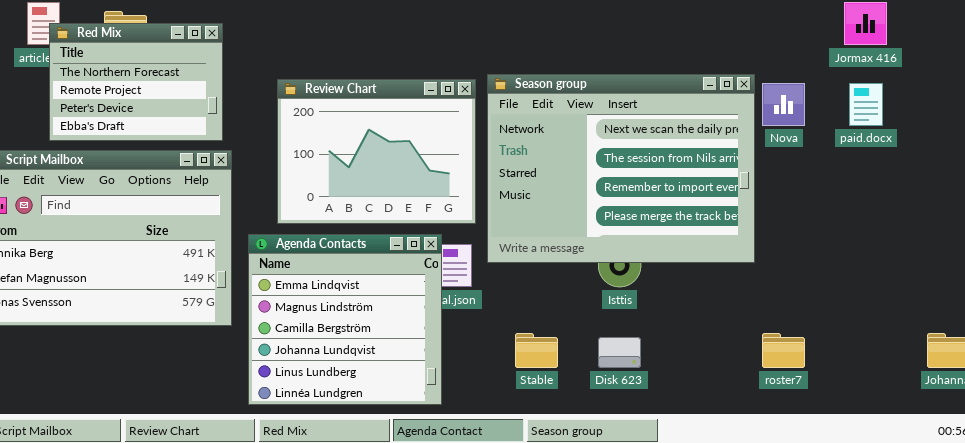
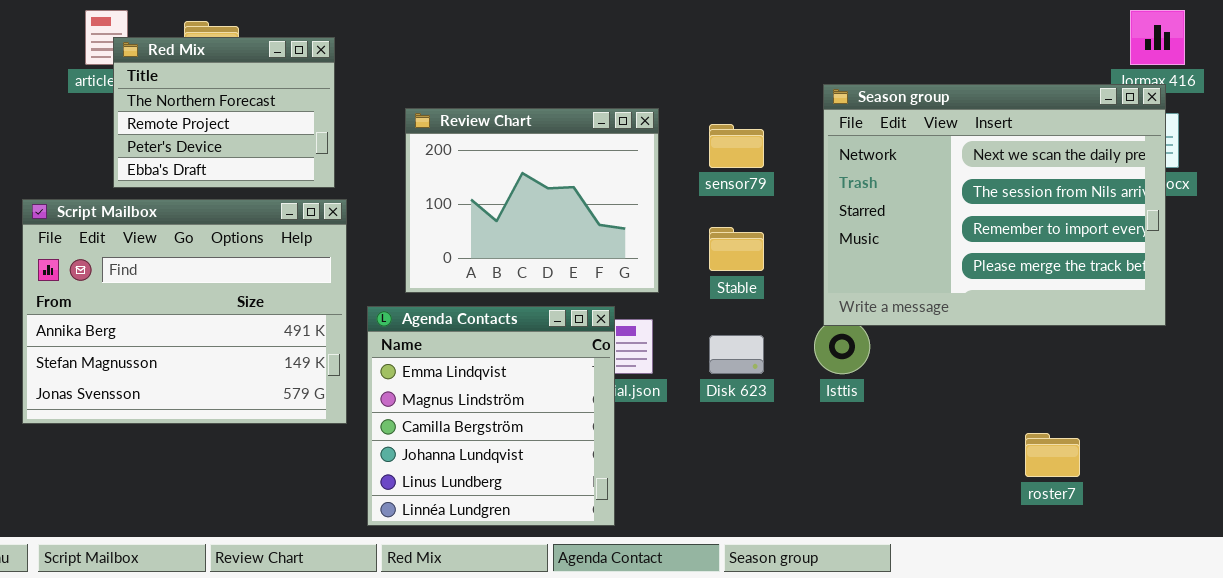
Season group: [487,74,755,263] -> [823,84,1166,326], moved
Stable: [515,333,558,368] -> [709,227,764,271], moved
Disk 623: [598,337,641,368] -> [709,335,764,374], moved

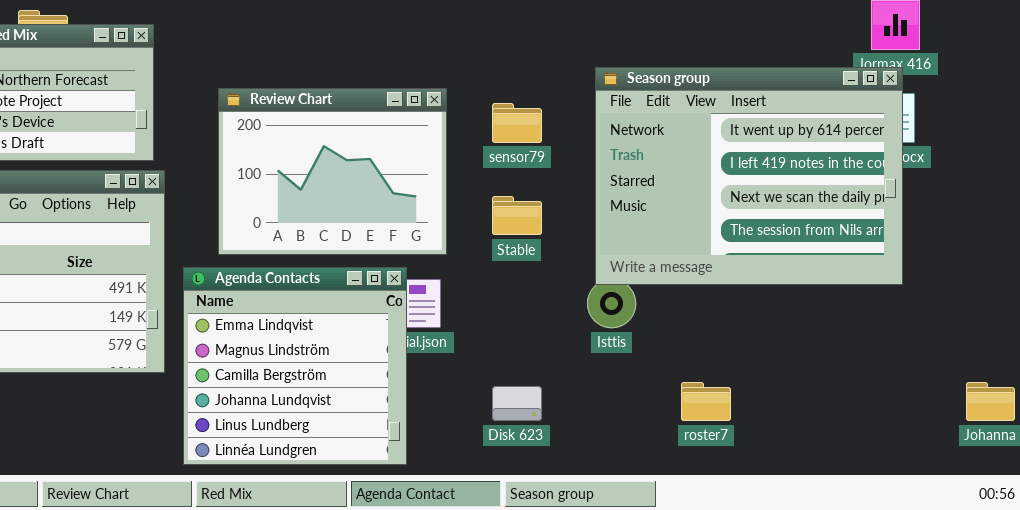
Season group: [823,84,1166,326] -> [595,67,903,285], scrolled up 2 rows
Disk 623: [709,335,764,374] -> [492,386,542,421], moved
roster7: [1025,433,1080,477] -> [681,382,731,421], moved

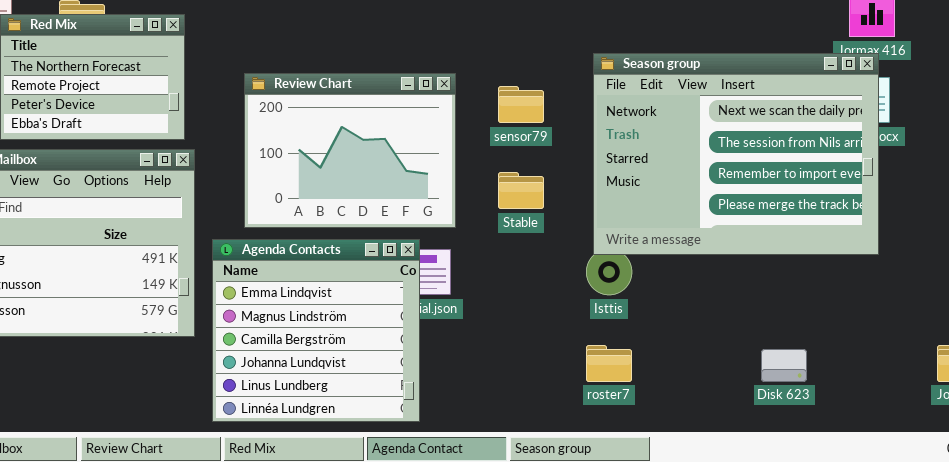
Season group: [595,67,903,285] -> [593,53,879,255], scrolled down 2 rows
roster7: [681,382,731,421] -> [586,345,632,382], moved
Disk 623: [492,386,542,421] -> [761,349,807,382], moved

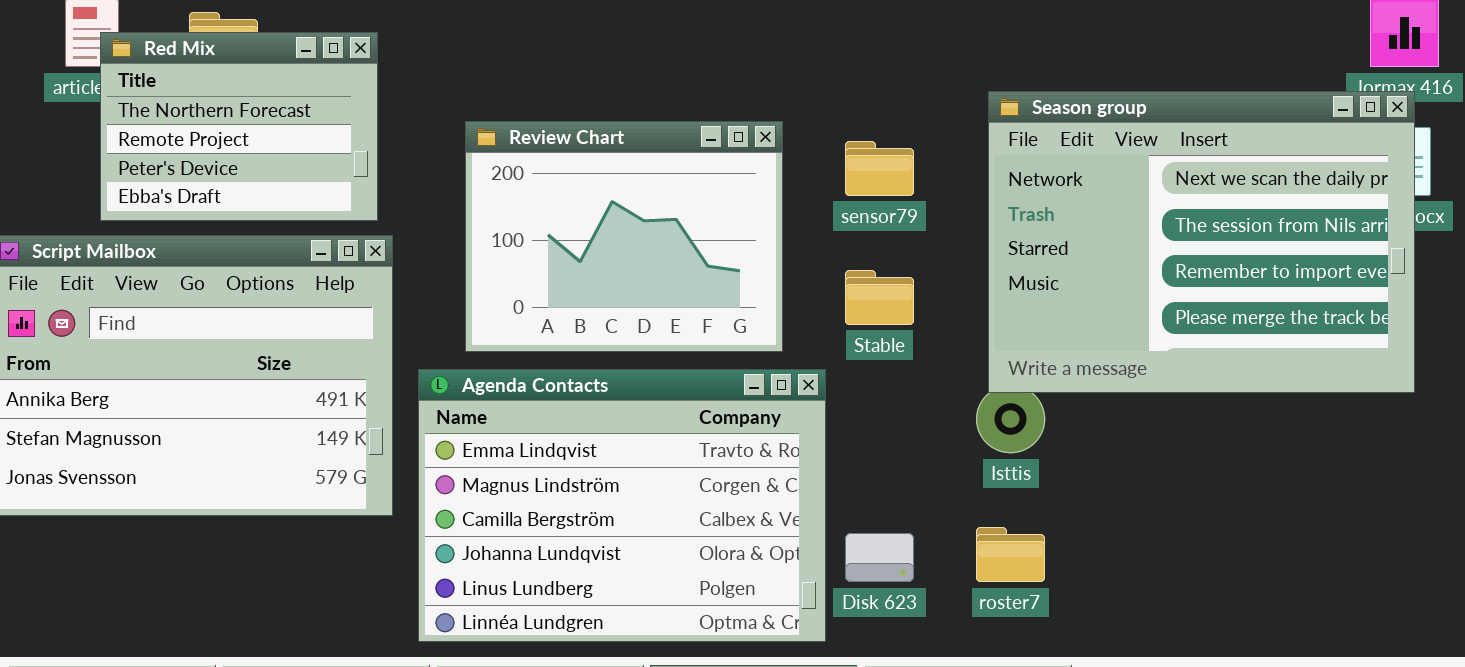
Agenda Contacts: [212,239,420,422] -> [418,369,826,642], resized
Disk 623: [761,349,807,382] -> [845,533,914,582], moved

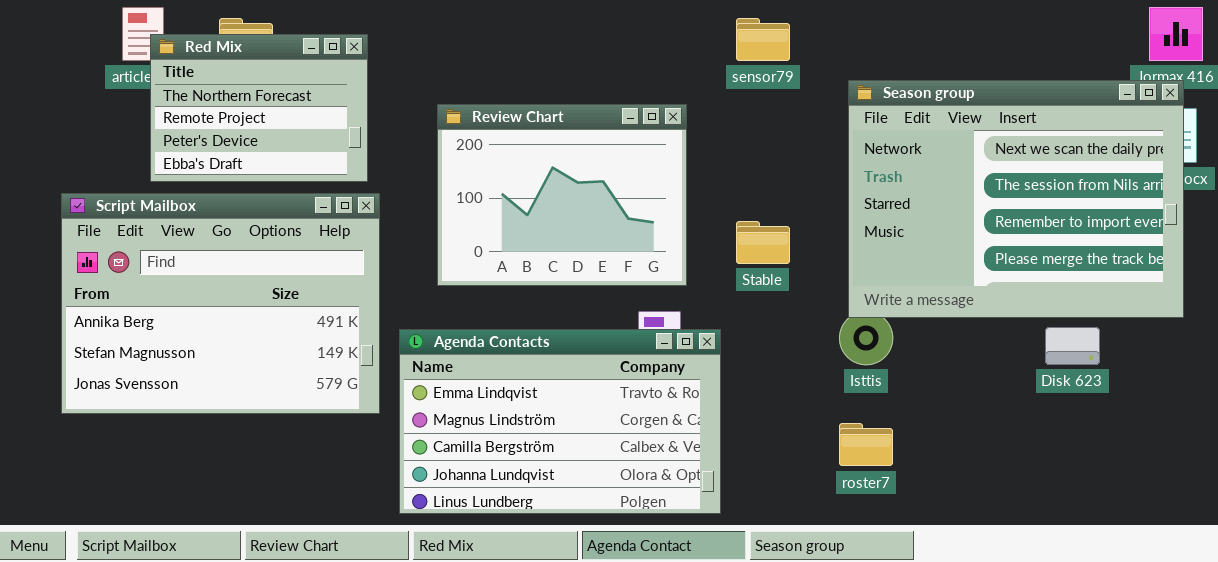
sensor79: [845,141,914,196] -> [736,18,790,61], moved
Agenda Contacts: [418,369,826,642] -> [399,329,721,514], resized
Disk 623: [845,533,914,582] -> [1045,327,1100,365], moved

